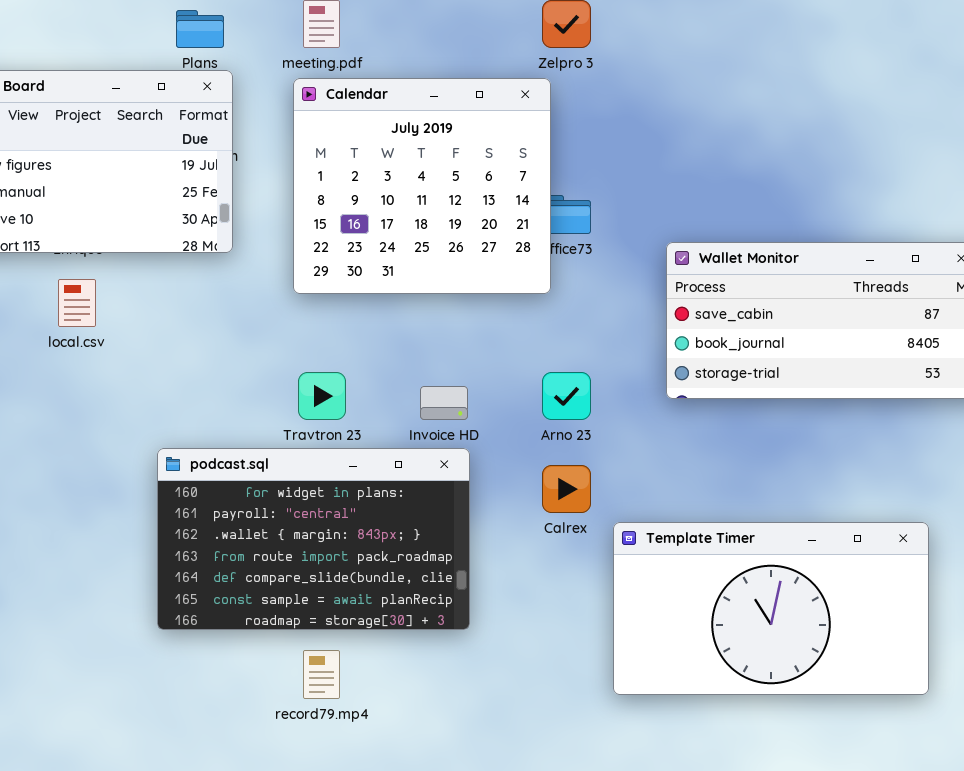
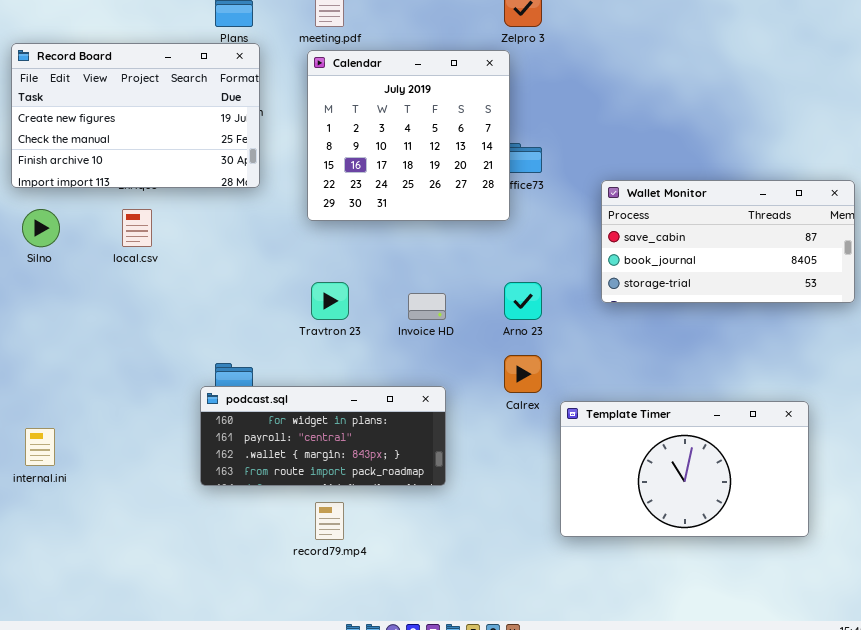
podcast.sql: [157,448,470,630] -> [200,386,446,486], resized

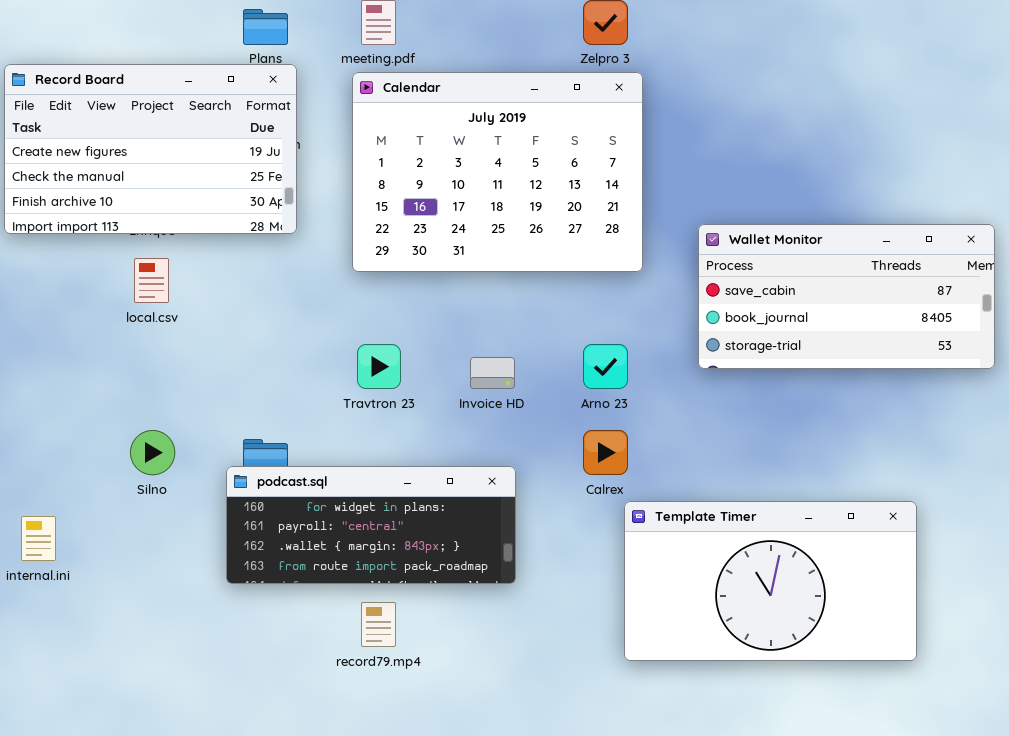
Calendar: [307,50,510,221] -> [352,72,643,272], resized
Silno: [22,209,60,247] -> [130,430,175,475], moved
Template Timer: [560,401,809,537] -> [624,501,917,661], moved

